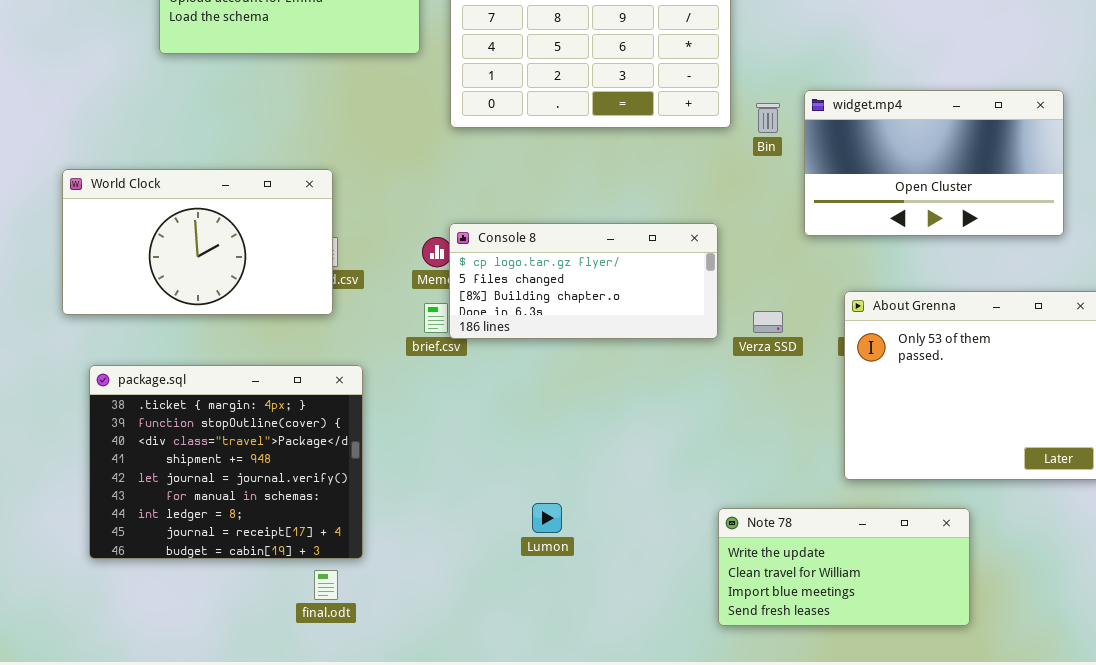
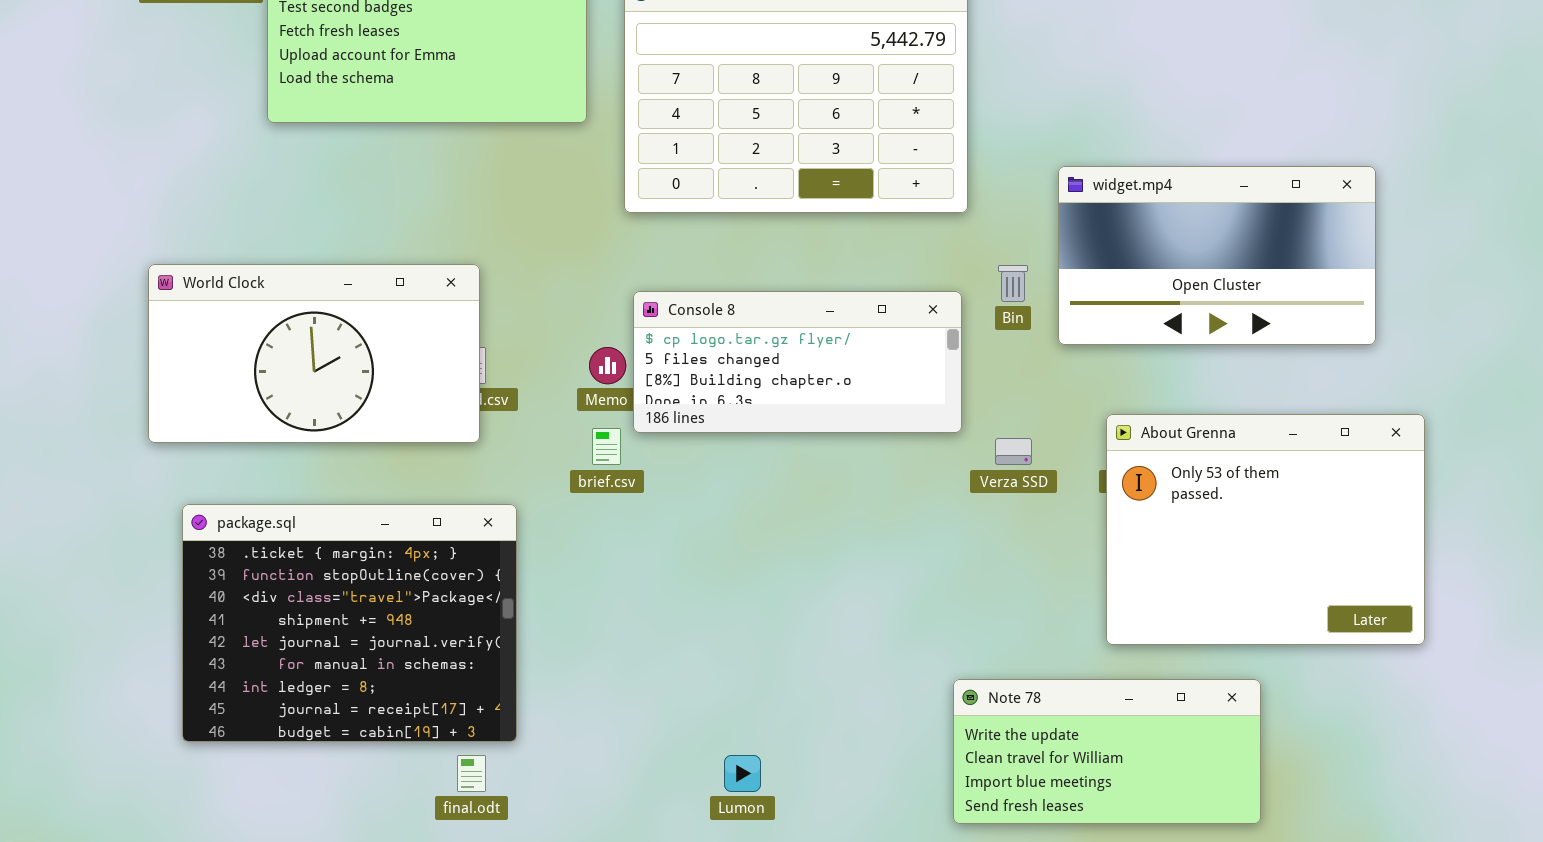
Bin: [756,103,780,133] -> [998,265,1028,302], moved
Console 8: [449,223,718,339] -> [633,291,962,433], moved
Lumon: [532,503,562,533] -> [724,755,761,792], moved

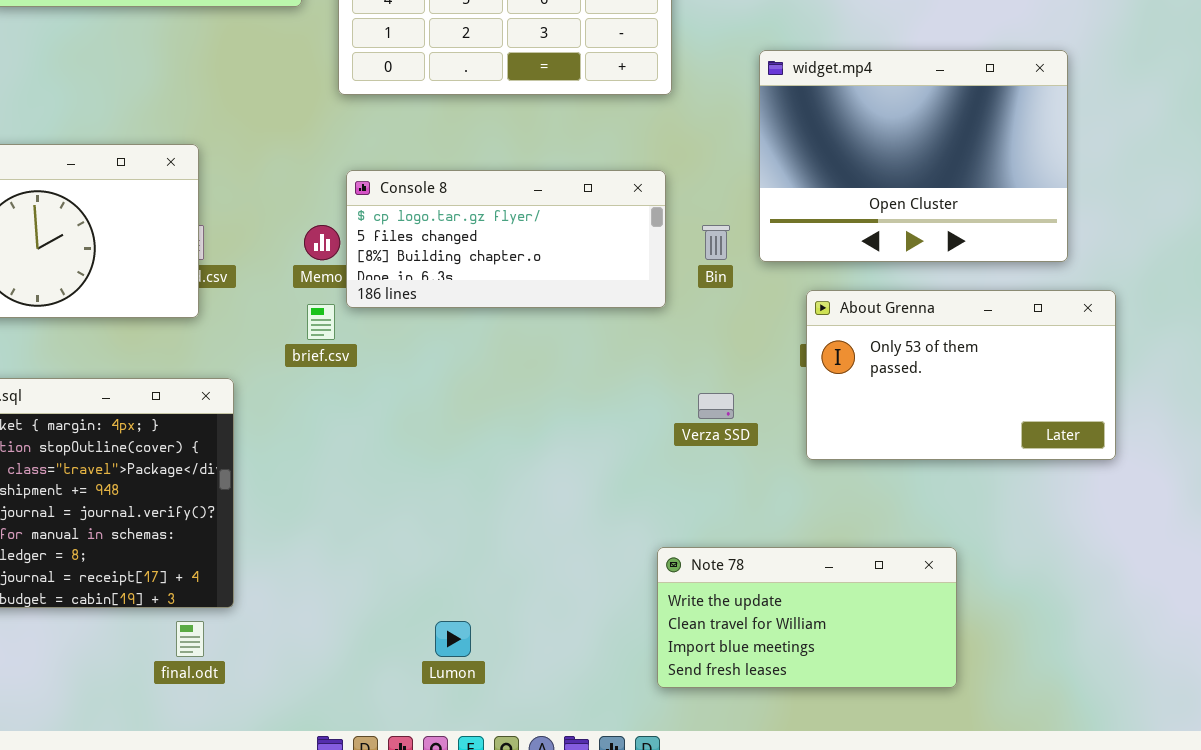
widget.mp4: [1058,166,1376,345] -> [759,50,1068,262], resized
Bin: [998,265,1028,302] -> [702,225,730,260], moved
About Grenna: [1106,414,1425,645] -> [806,290,1116,460], resized
Verza SSD: [995,438,1032,465] -> [698,393,734,419], moved

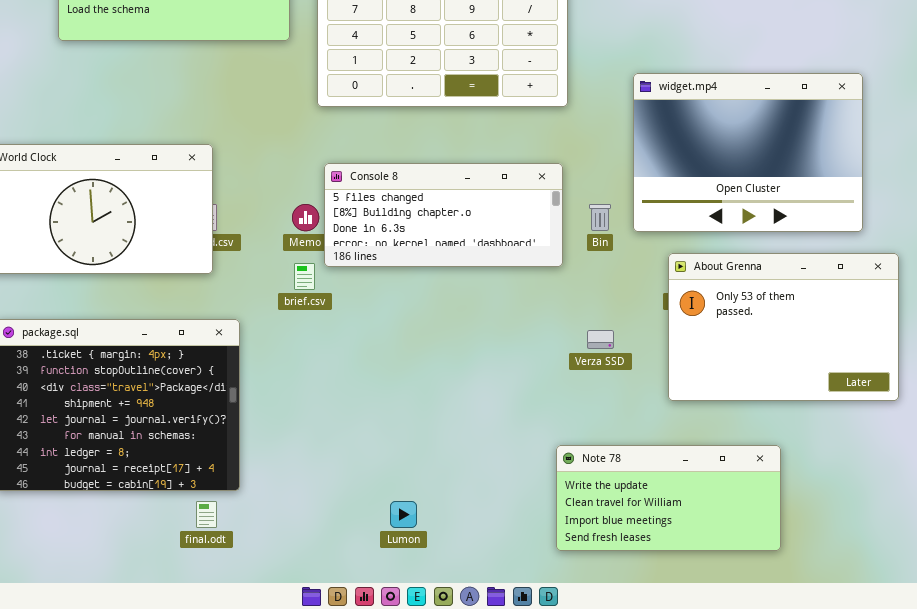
Console 8: [346,170,666,308] -> [324,163,563,267], scrolled down 1 row
About Grenna: [806,290,1116,460] -> [668,253,899,401], resized

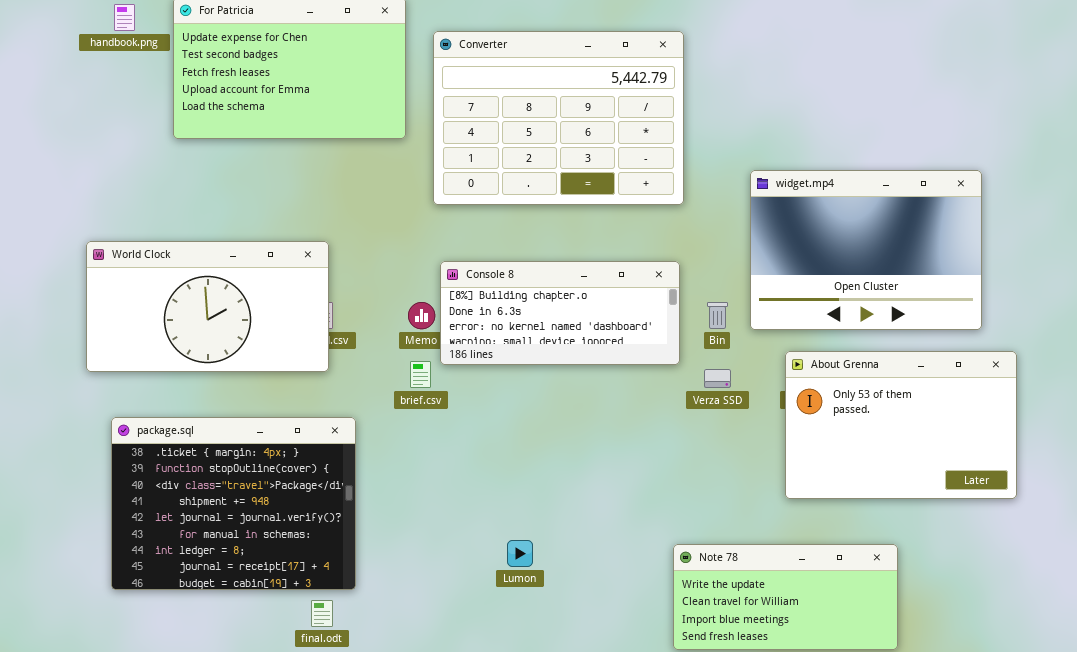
Console 8: [324,163,563,267] -> [440,261,680,365], scrolled down 1 row
Verza SSD: [587,330,614,349] -> [704,369,731,388], moved
Lumon: [390,501,417,528] -> [507,540,533,567], moved

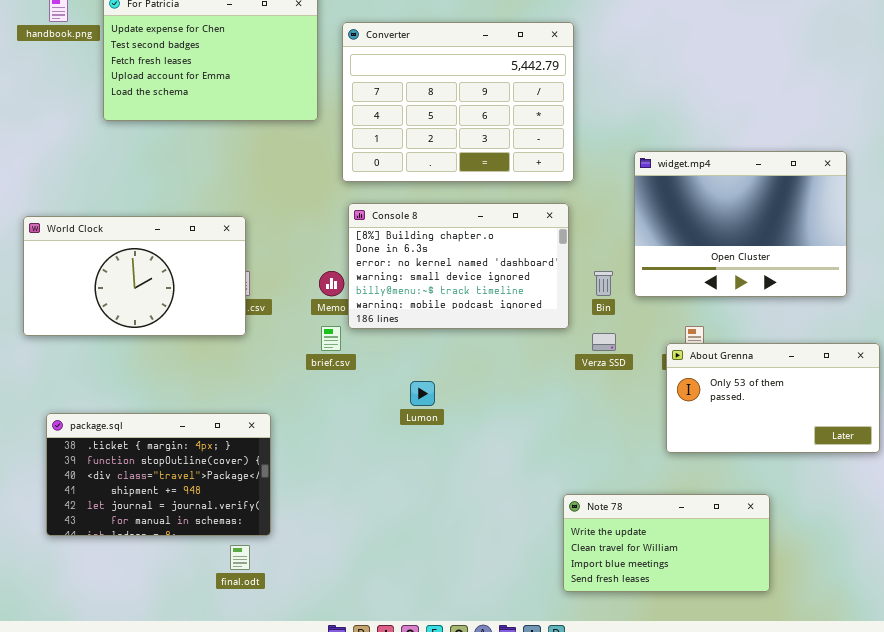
Console 8: [440,261,680,365] -> [348,203,569,329], resized
About Grenna: [785,351,1017,499] -> [666,343,880,453], resized
package.sql: [111,417,356,590] -> [46,413,271,536], resized
Lumon: [507,540,533,567] -> [410,381,435,406], moved

